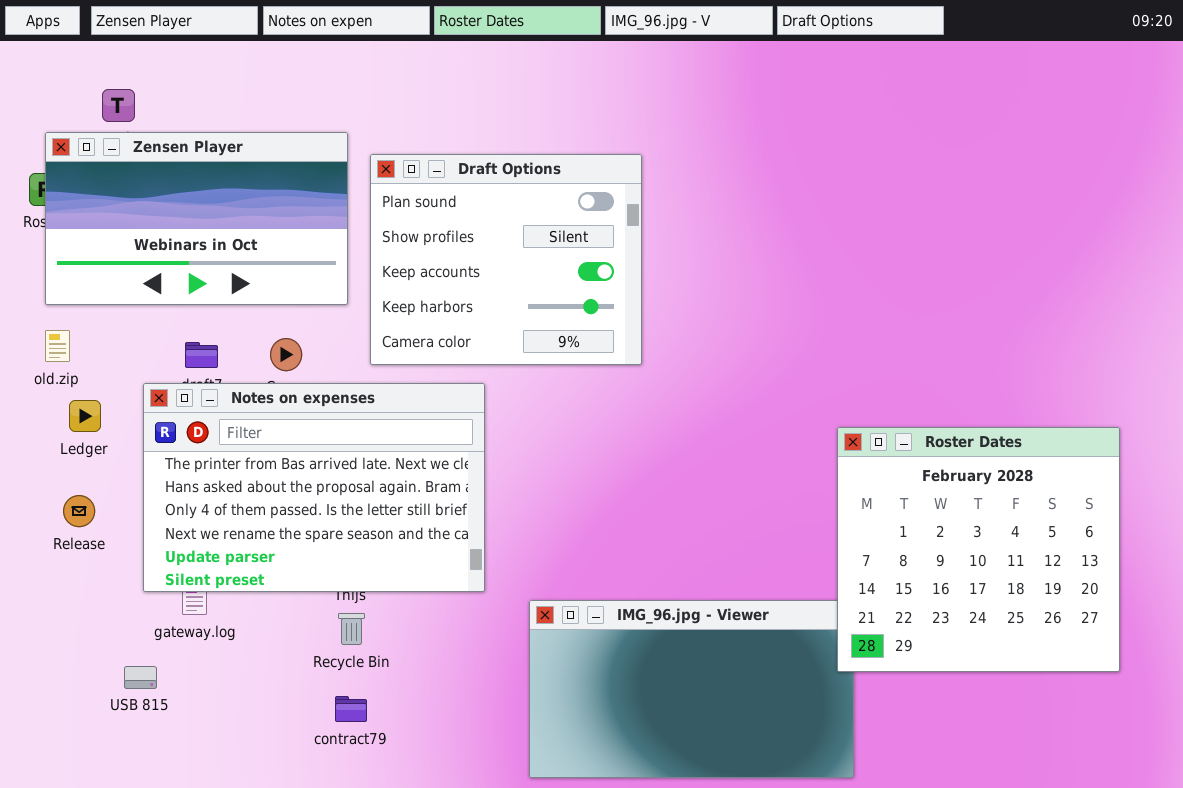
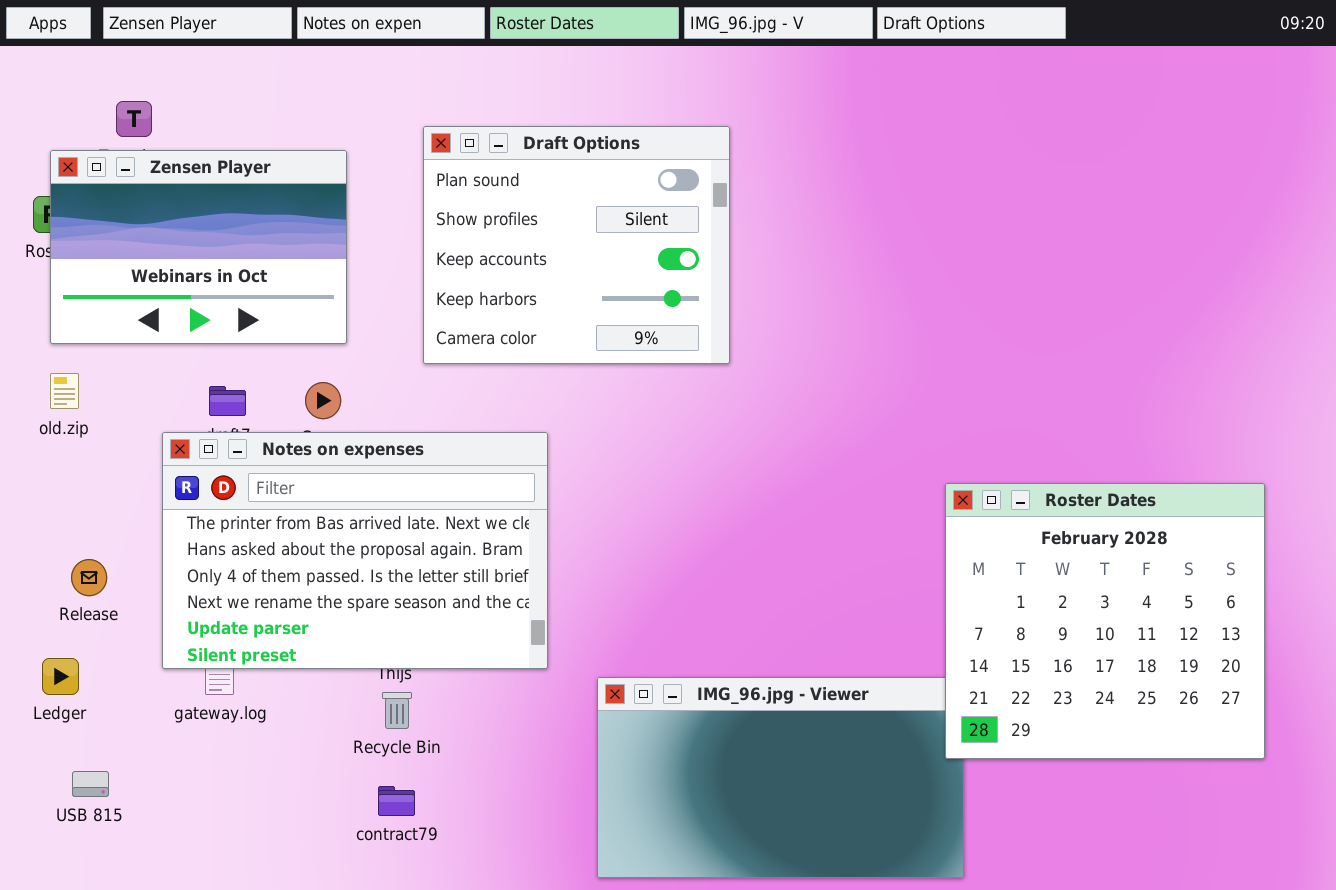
Zensen Player: [45,132,348,305] -> [50,150,347,344], resized
Draft Options: [370,154,642,365] -> [423,126,730,364], moved
Ledger: [69,400,101,432] -> [42,658,79,695], moved
USB 815: [124,666,157,689] -> [72,771,109,797], moved

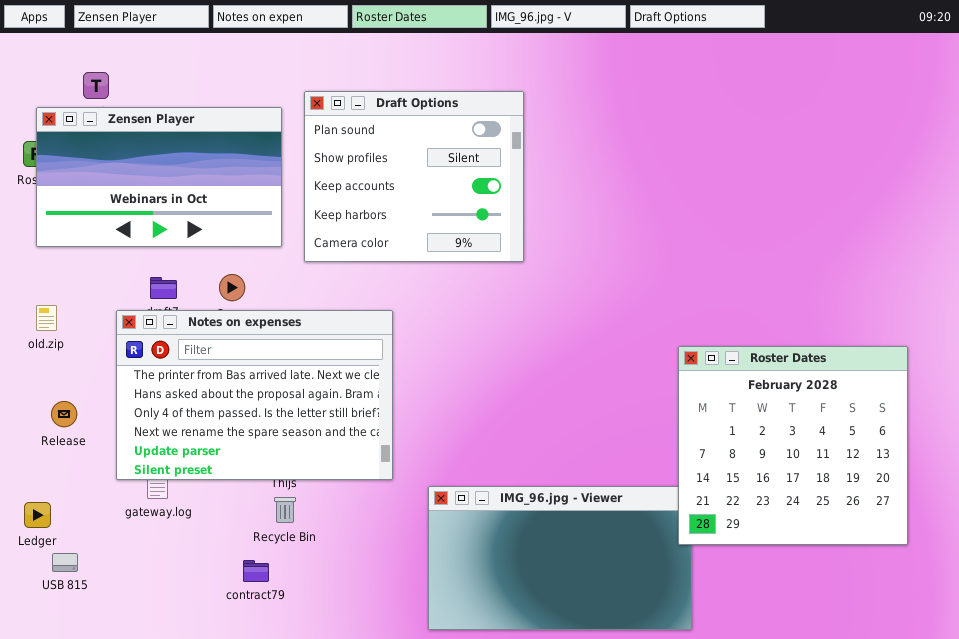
Zensen Player: [50,150,347,344] -> [36,107,282,247], resized
old.zip: [50,373,79,409] -> [36,305,57,331], moved
Ledger: [42,658,79,695] -> [24,502,51,528], moved
contract79: [378,786,415,816] -> [243,560,269,582], moved

